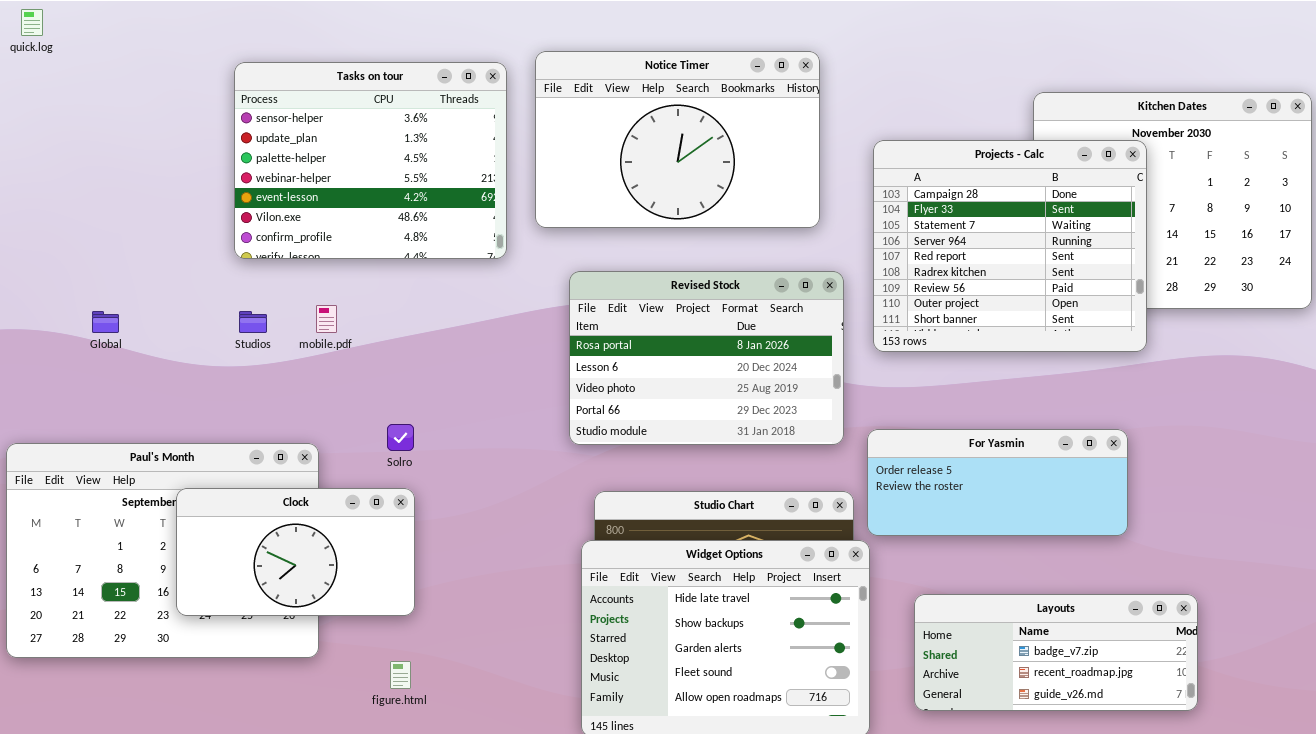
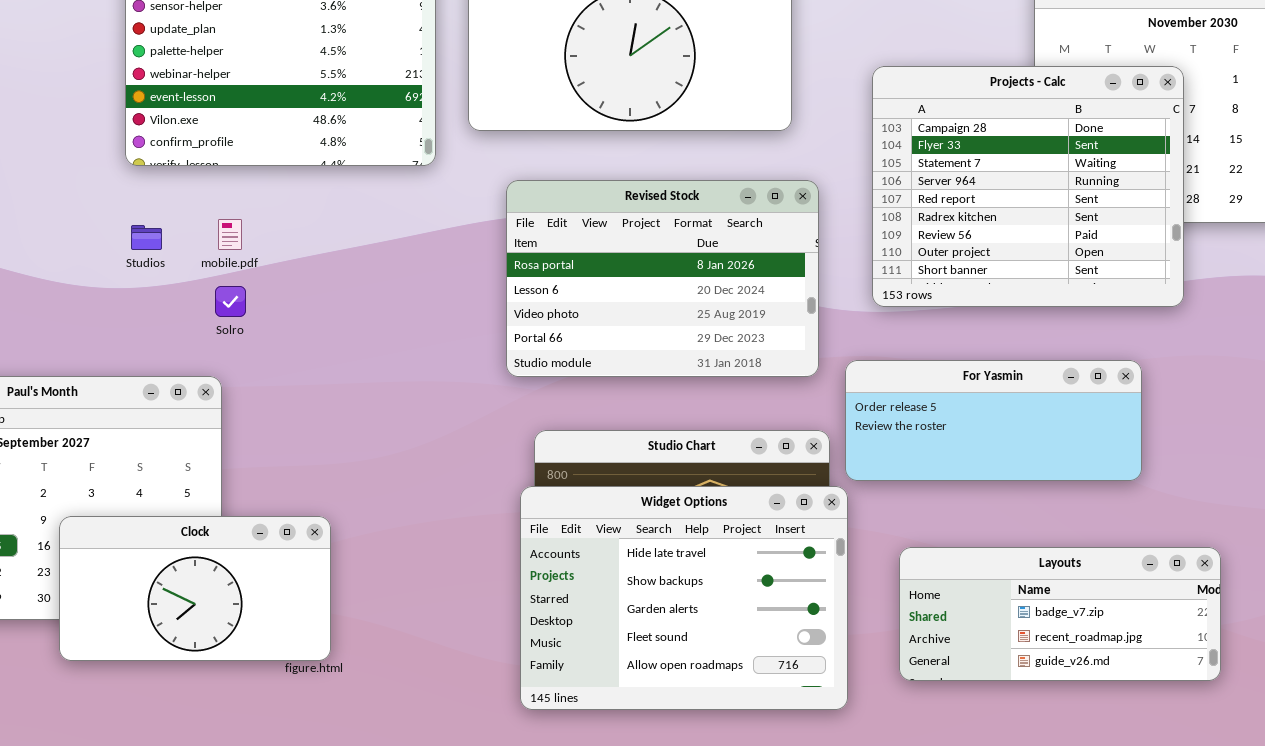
Projects - Calc: [873,140,1147,352] -> [872,66,1184,307], moved
Solro: [387,424,414,451] -> [215,286,246,317], moved
Clock: [176,488,415,616] -> [59,516,331,661], moved

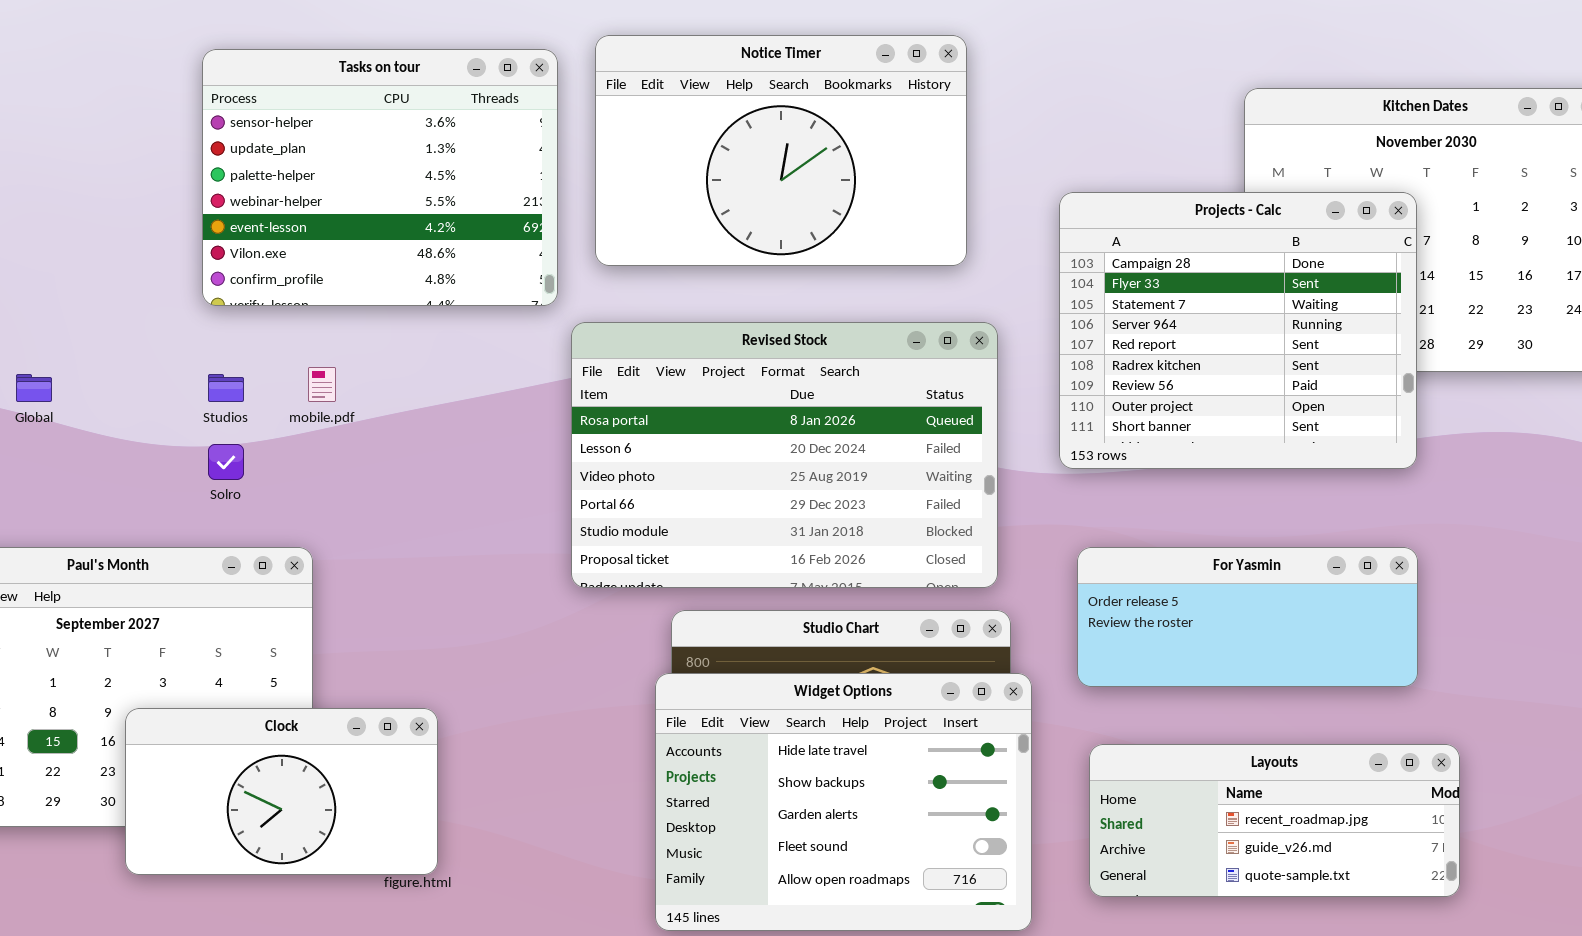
Revised Stock: [506,180,819,377] -> [571,322,998,588], resized
Solro: [215,286,246,317] -> [208,444,244,480], moved
For Yasmin: [845,360,1142,481] -> [1077,547,1418,687], moved
Layouts: [899,547,1221,681] -> [1089,744,1460,897], scrolled down 1 row

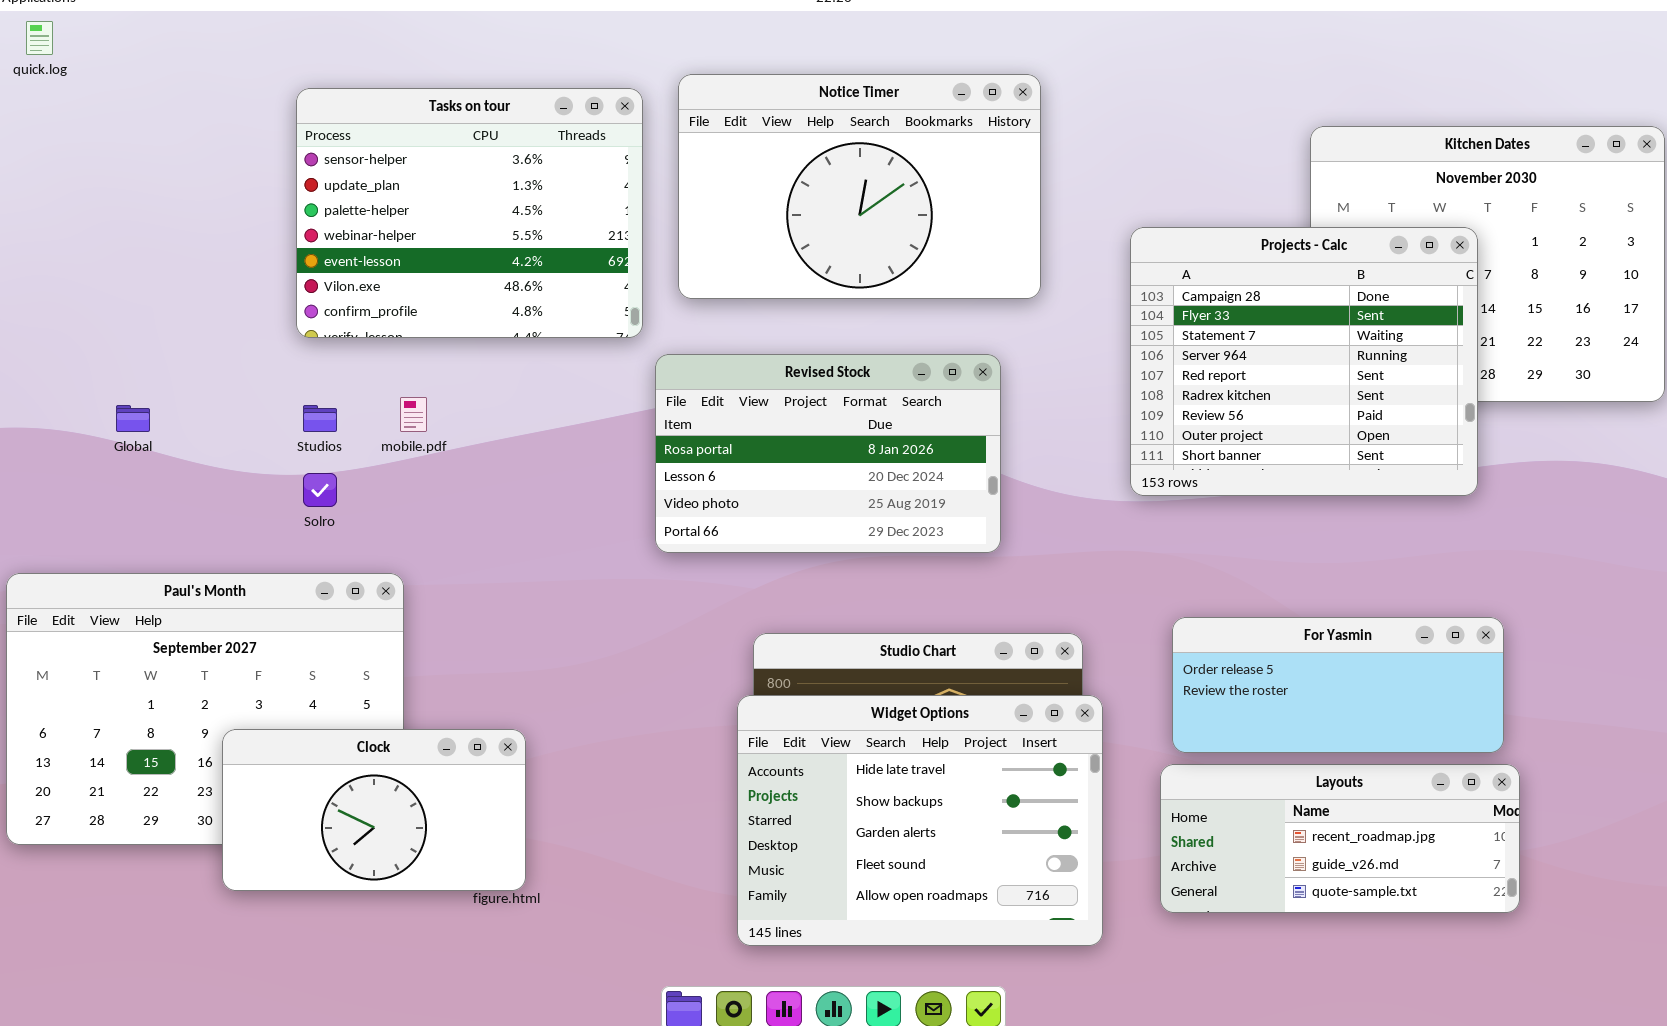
Revised Stock: [571,322,998,588] -> [655,354,1001,553], resized
For Yasmin: [1077,547,1418,687] -> [1172,617,1504,753], moved

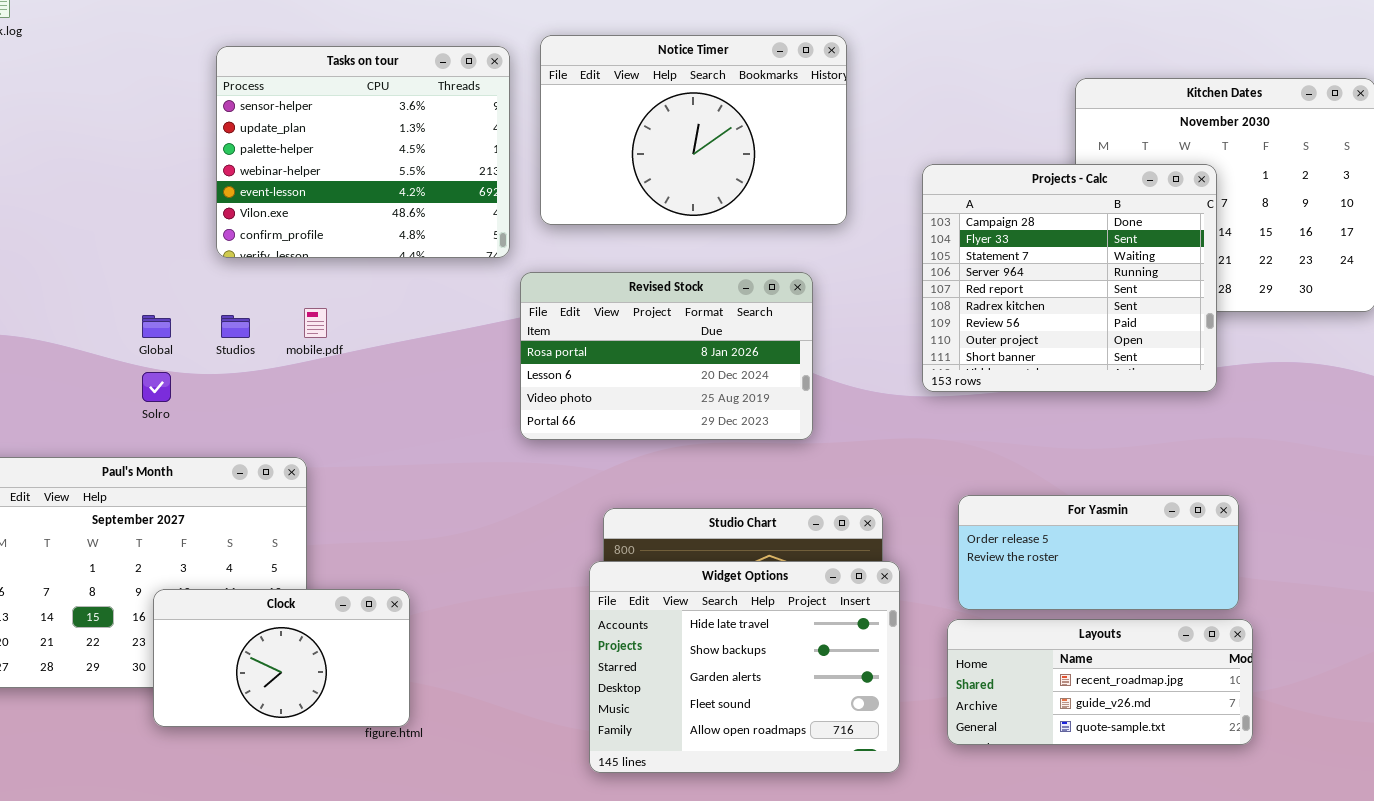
Global: [116,405,150,432] -> [142,315,171,338], moved
Solro: [303,473,337,507] -> [142,372,171,402], moved

